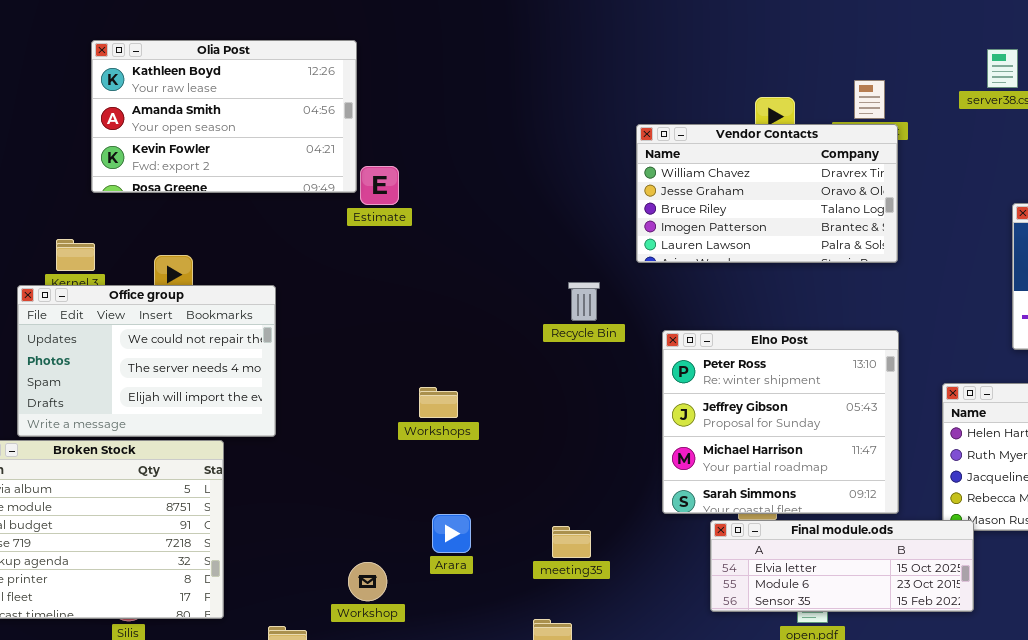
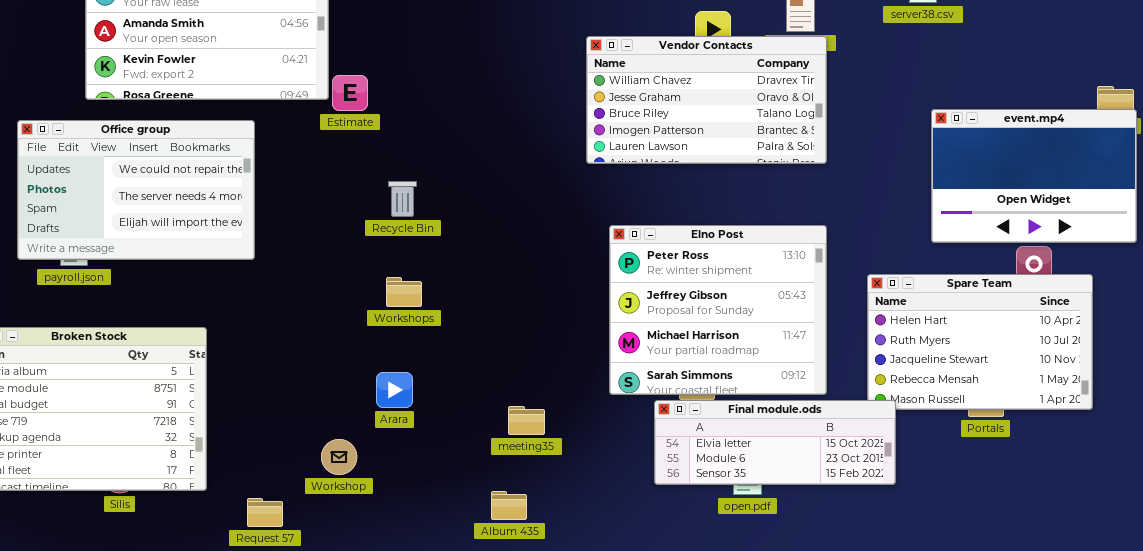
Recycle Bin: [568,282,600,321] -> [388,181,417,217], moved
Office group: [17,285,276,437] -> [17,120,255,260], moved
Arara: [432,514,471,553] -> [376,372,413,408], moved

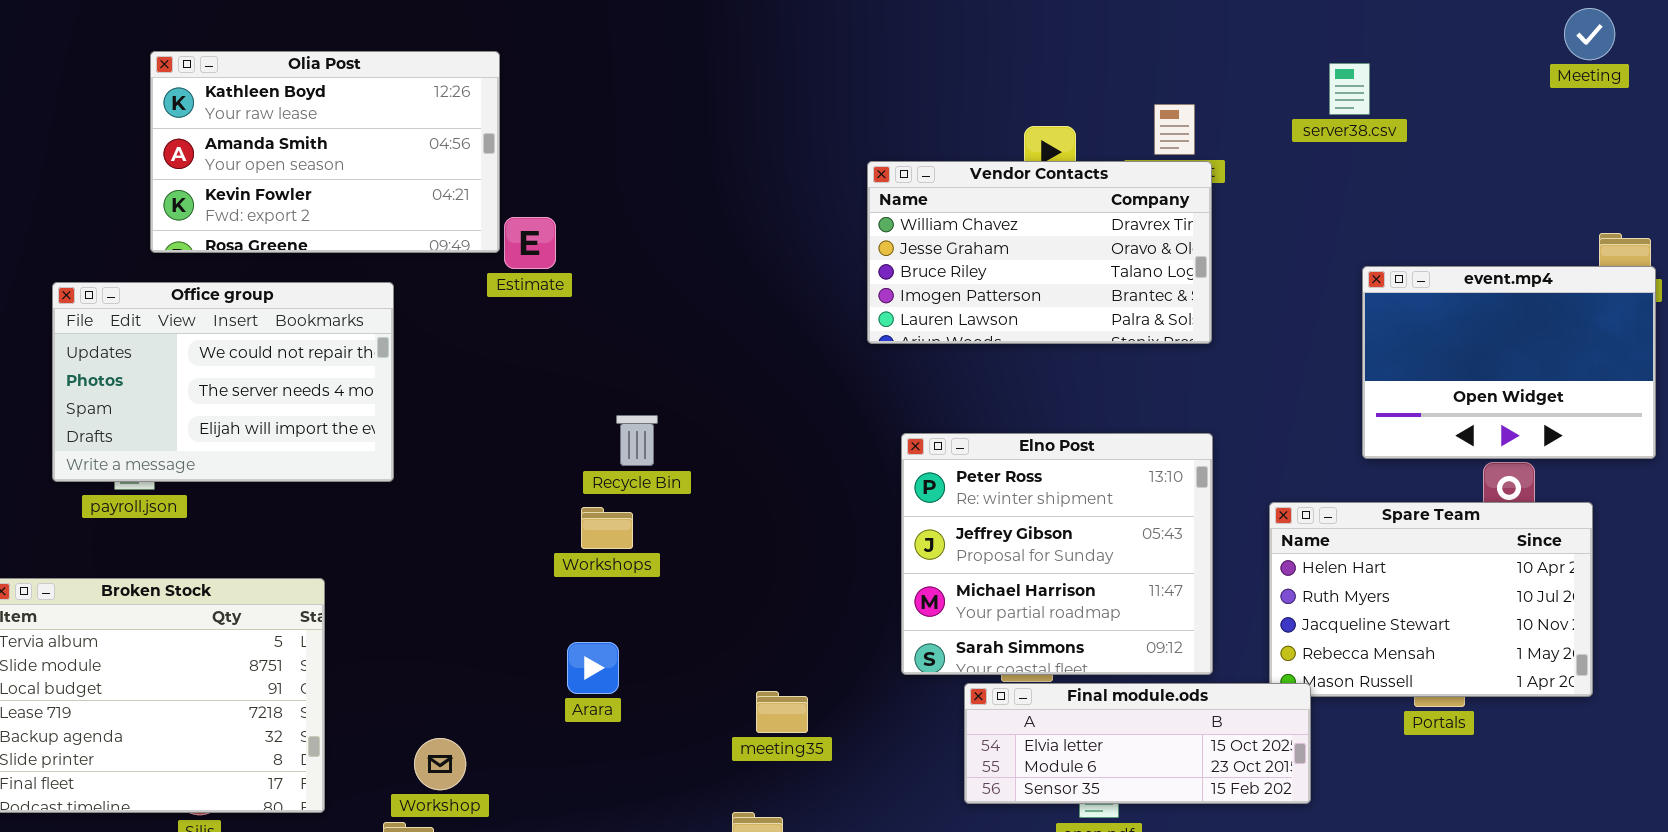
Recycle Bin: [388,181,417,217] -> [616,415,658,466], moved
Workshop: [321,439,357,475] -> [414,738,466,790], moved

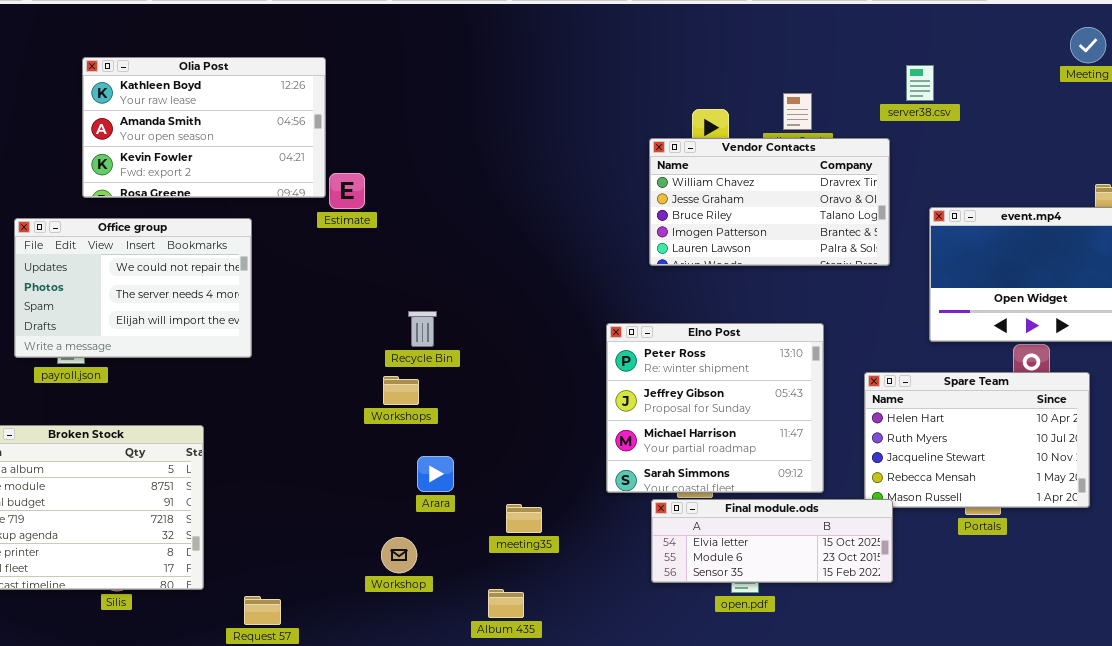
Vendor Contacts: [867,161,1212,344] -> [649,138,890,266], moved
Arara: [567,642,619,694] -> [417,456,454,492], moved
Workshop: [414,738,466,790] -> [381,537,417,573], moved

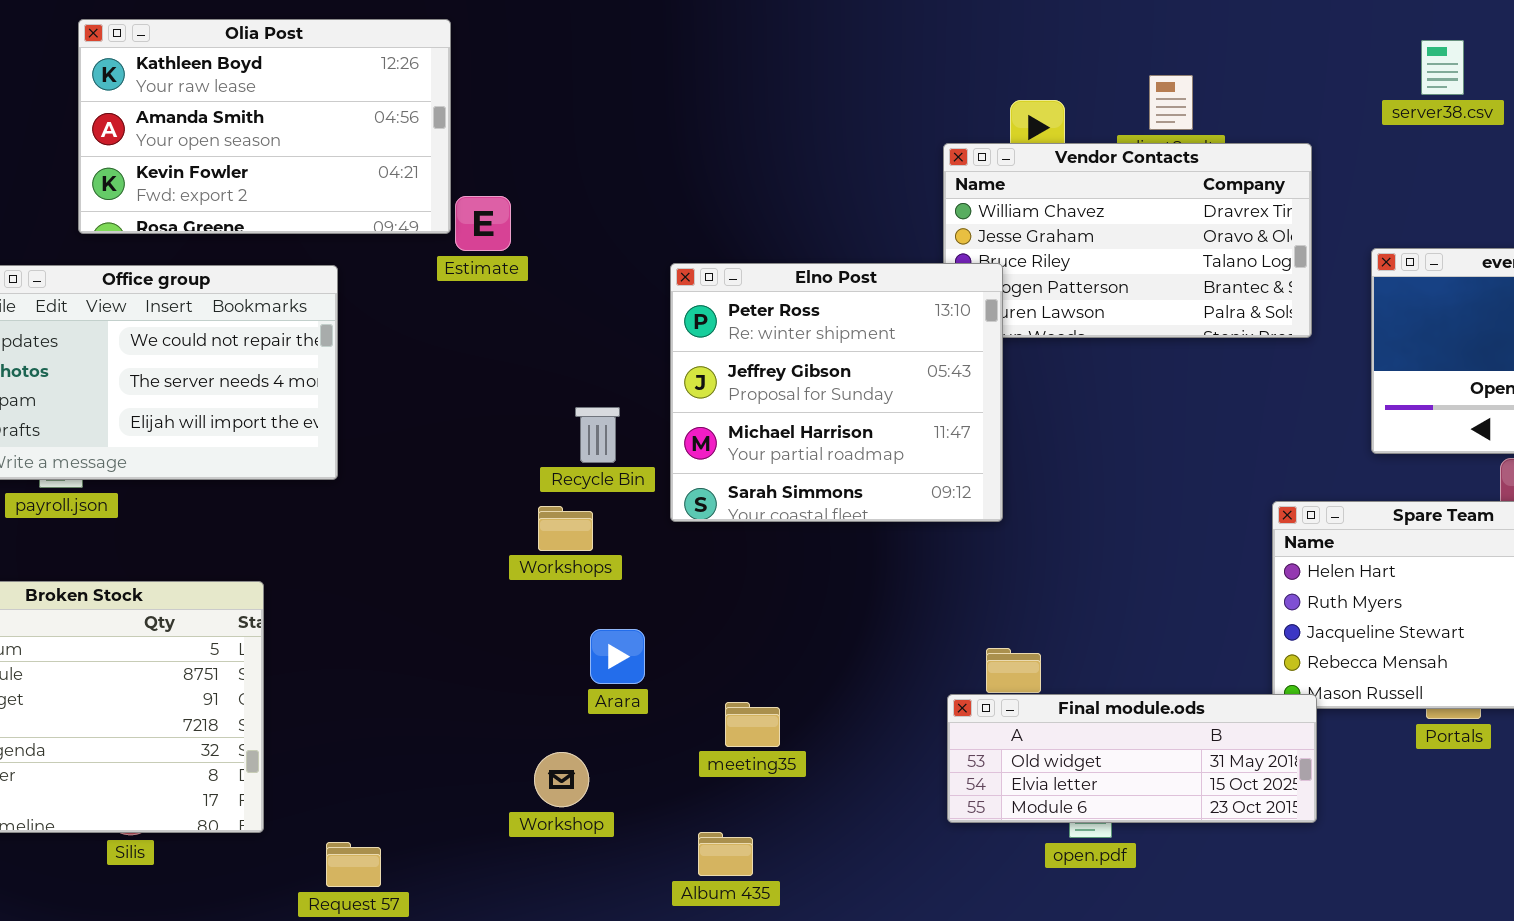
server38.csv: [906,65,934,101] -> [1421,40,1464,95], moved
Elno Post: [606,323,824,493] -> [670,263,1003,522], moved
Final module.ods: [651,499,893,583] -> [947,694,1317,823], scrolled up 1 row

